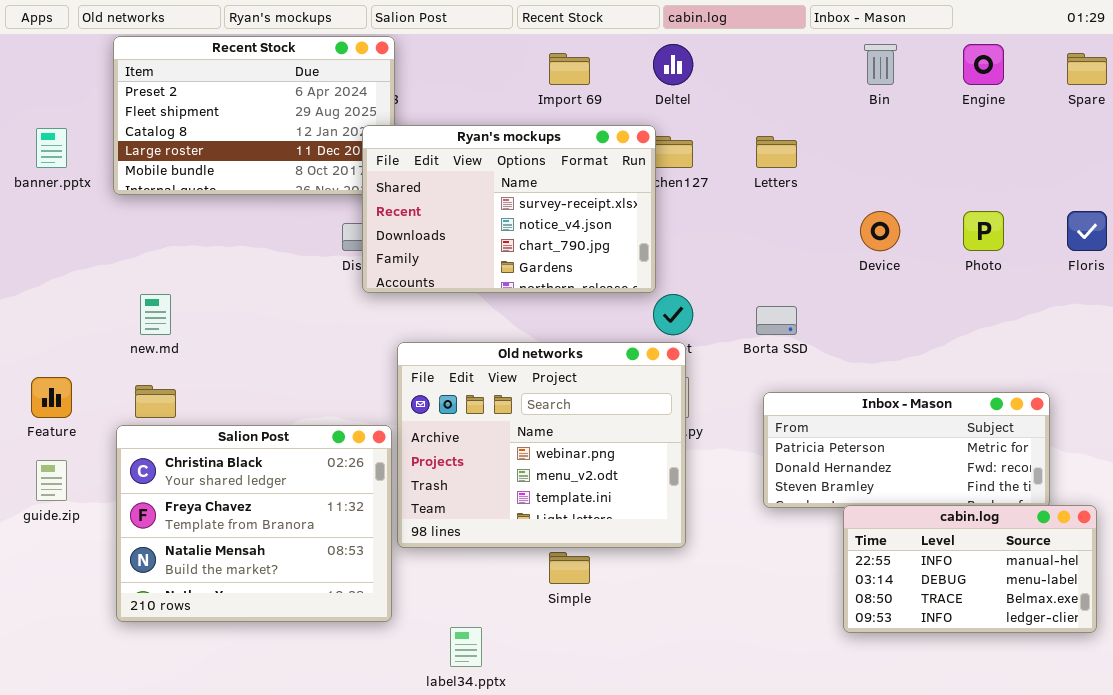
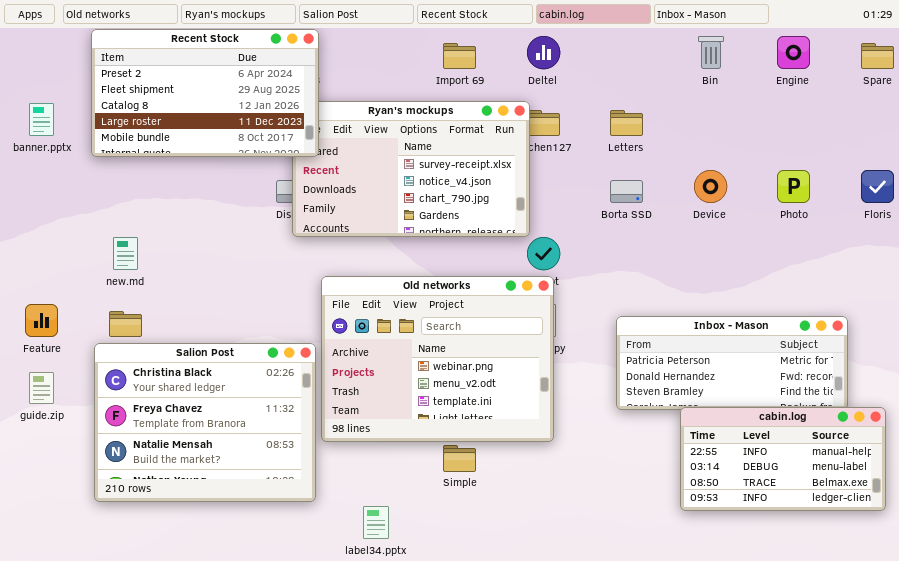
Recent Stock: [113,36,395,195] -> [91,29,319,157], raised
Borta SSD: [756,306,797,335] -> [610,180,643,203], moved

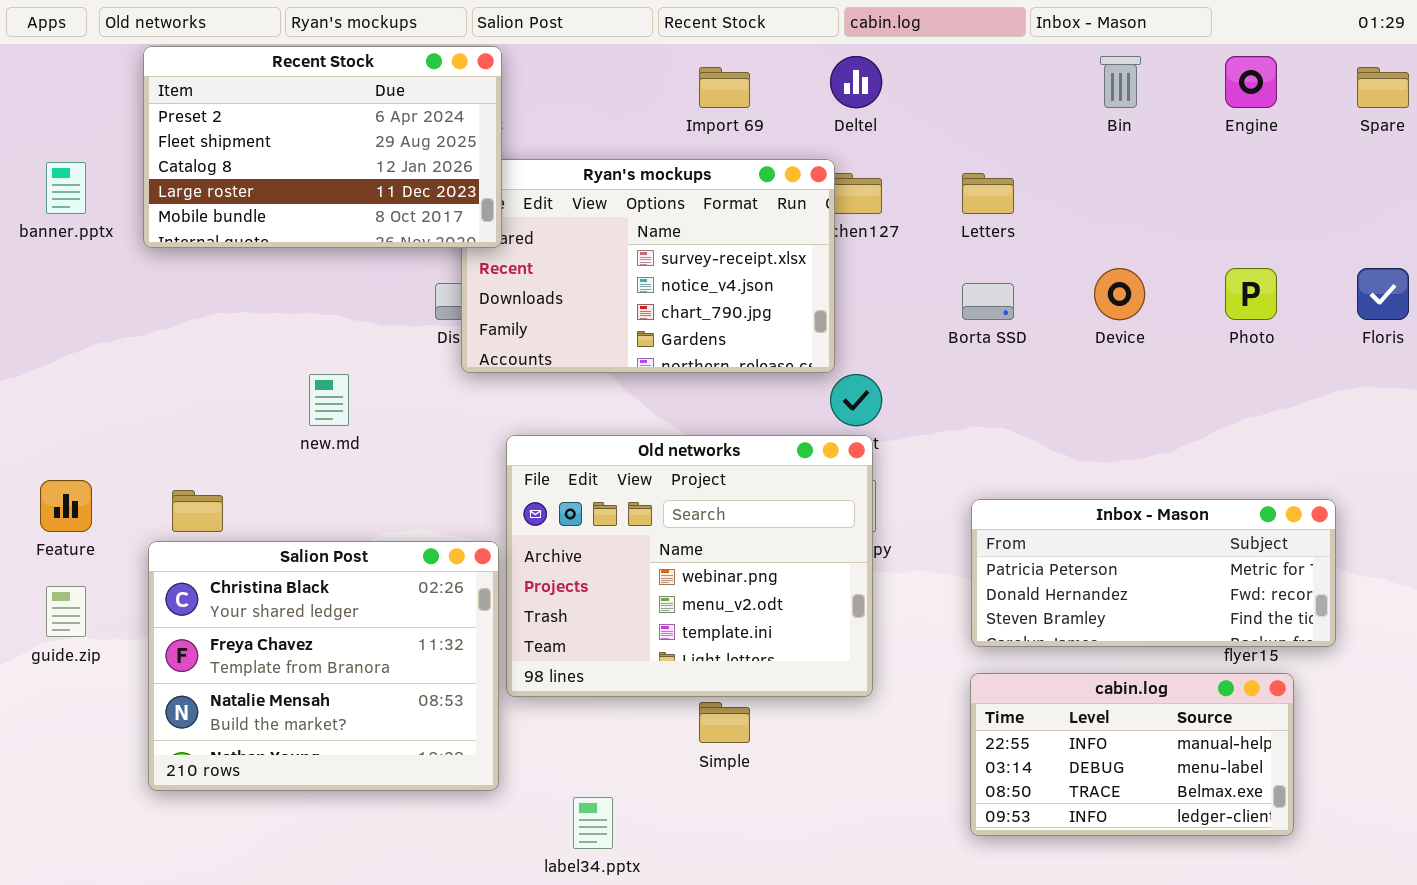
new.md: [113,237,138,270] -> [309,374,349,426], moved
cabin.log: [680,407,886,511] -> [970,673,1294,836], moved

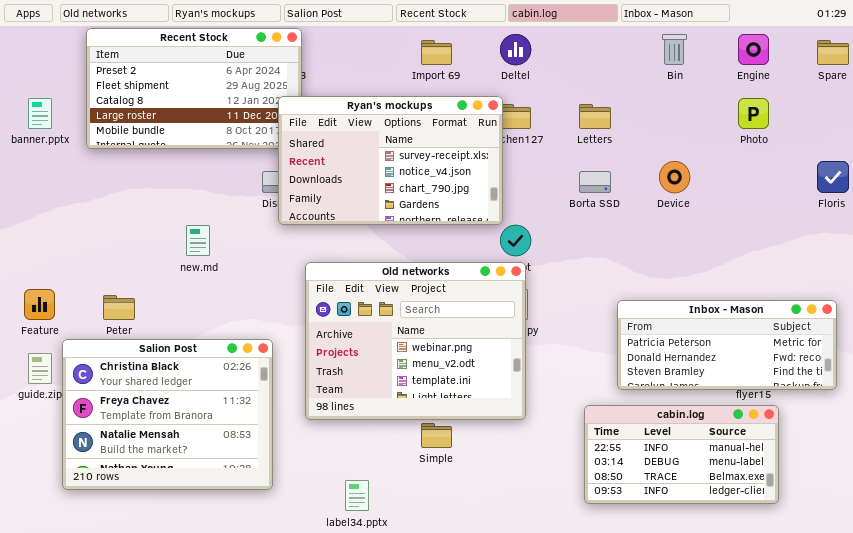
Ryan's mockups: [461,159,835,373] -> [278,96,503,225], raised
Photo: [1225,268,1277,320] -> [738,98,769,129], moved
Inbox - Mason: [971,499,1336,647] -> [617,300,837,390], moved
Salion Post: [148,541,499,791] -> [62,339,273,490], moved

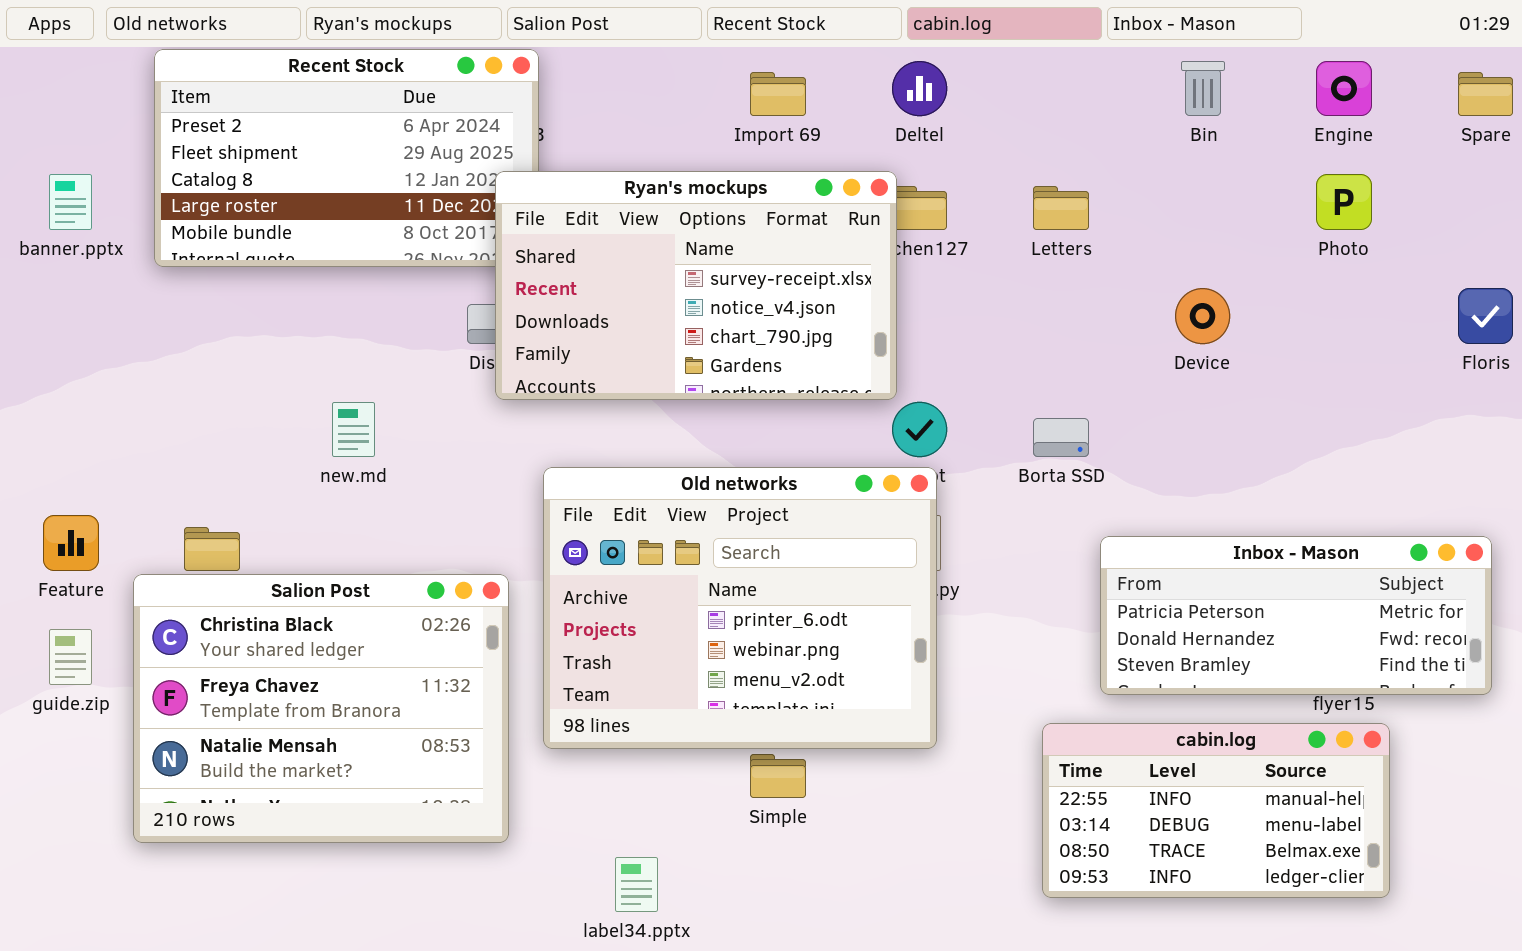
Borta SSD: [579,171,611,193] -> [1033,418,1089,457], moved
Old networks: [305,262,526,420] -> [543,467,937,749], scrolled up 1 row
Salion Post: [62,339,273,490] -> [133,574,509,843], moved

